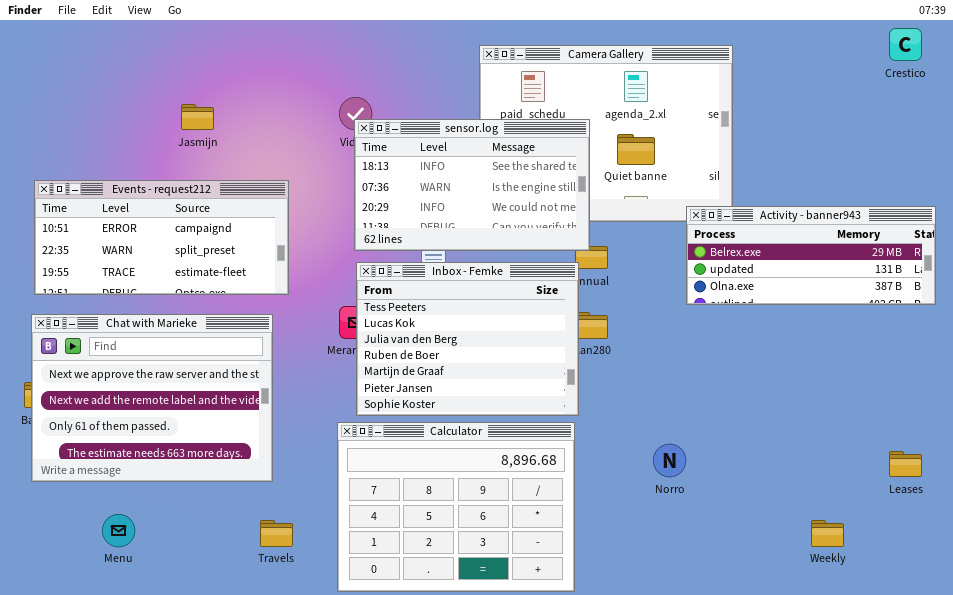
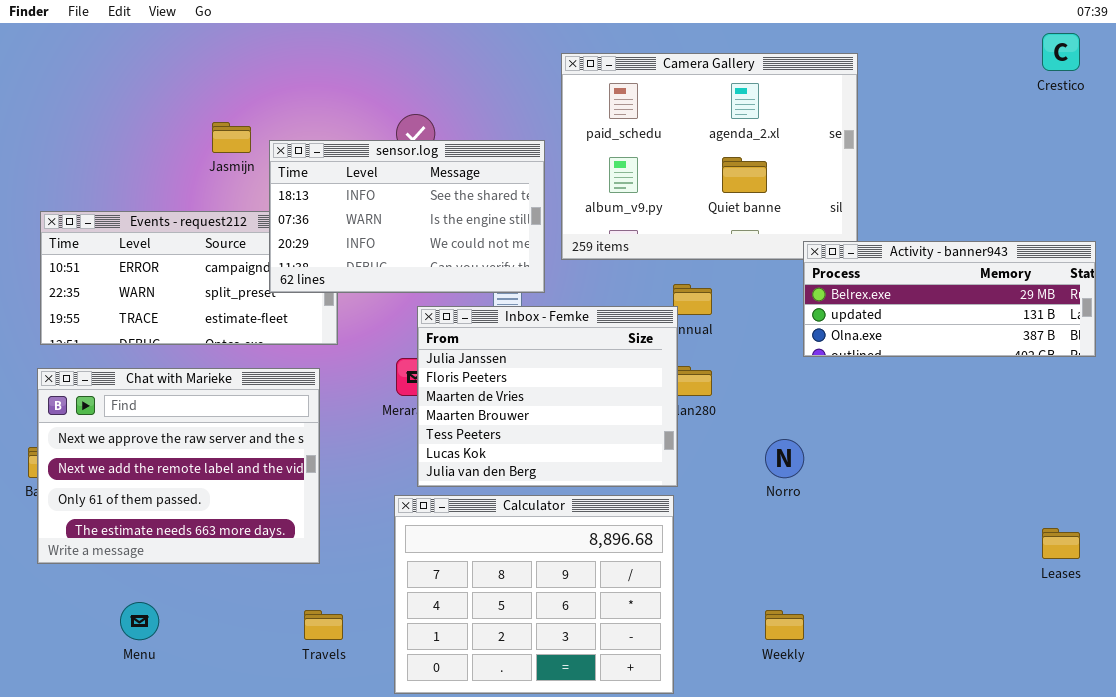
sensor.log: [354,119,590,251] -> [269,140,545,293], moved
Inbox - Femke: [356,262,579,416] -> [417,306,678,487], scrolled up 4 rows
Norro: [653,444,686,477] -> [765,439,804,478], moved
Weekly: [811,520,844,547] -> [765,610,804,640], moved

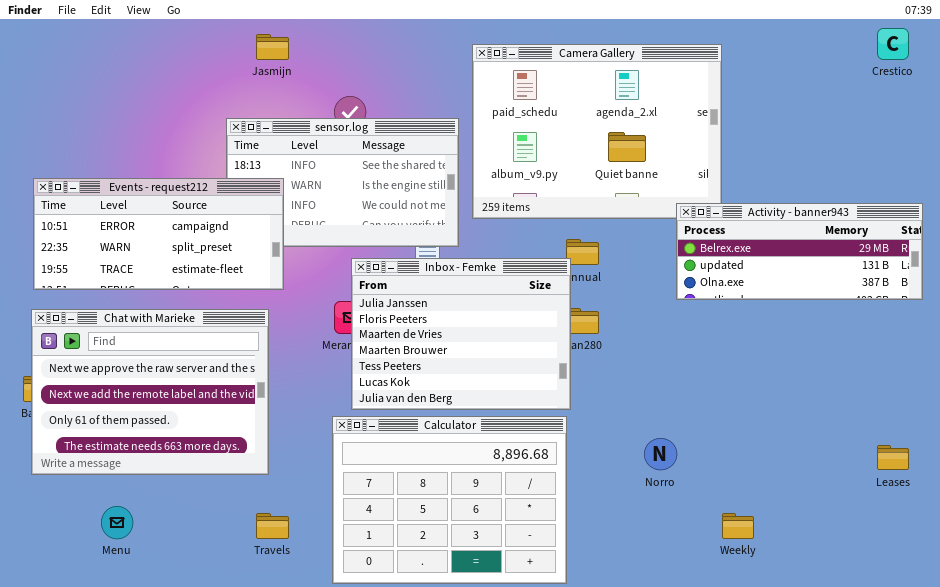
Jasmijn: [212,122,251,153] -> [256,34,289,60], moved
Events - request212: [40,211,338,345] -> [33,178,284,290], raised
Norro: [765,439,804,478] -> [644,438,677,470], moved
Weekly: [765,610,804,640] -> [722,513,754,539], moved

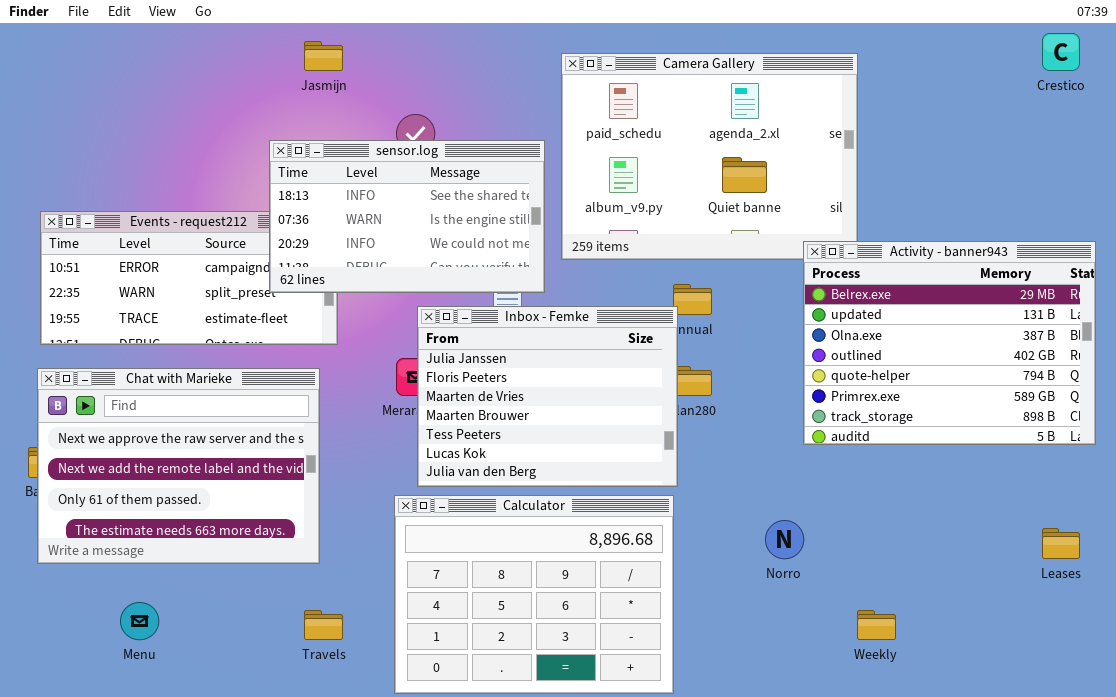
sensor.log: [226,118,459,247] -> [269,140,545,293], raised
Activity - banner943: [676,203,923,300] -> [803,241,1096,445], resized

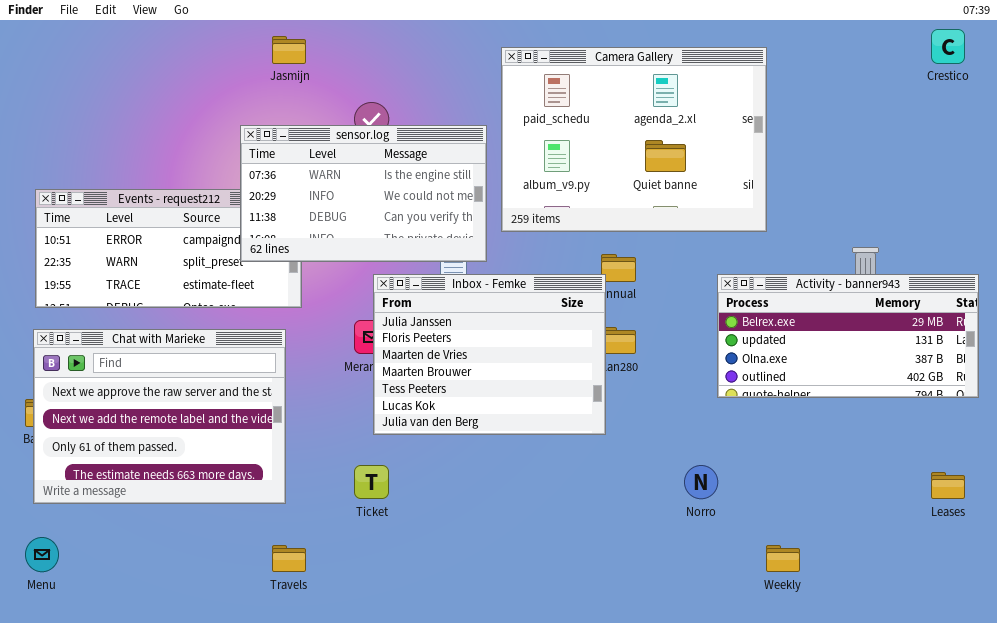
sensor.log: [269,140,545,293] -> [240,125,487,262], scrolled down 1 row
Activity - banner943: [803,241,1096,445] -> [717,274,979,398], resized
Calculator: [394,495,674,694] -> none, closed
Menu: [120,602,159,640] -> [25,537,59,572], moved

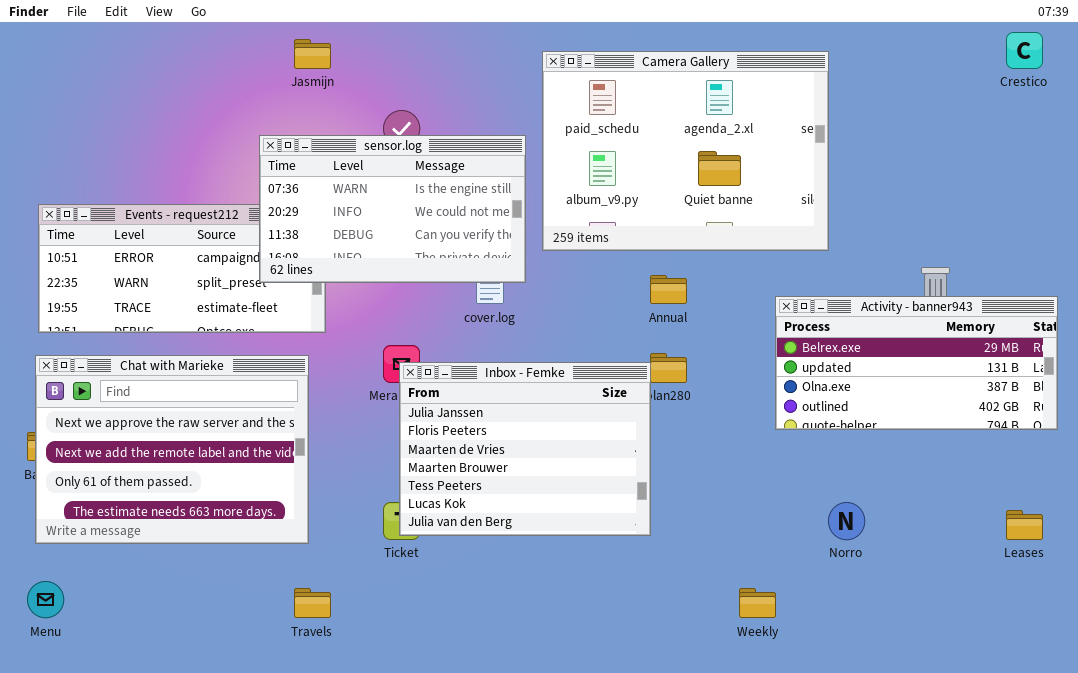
Inbox - Femke: [373,274,606,435] -> [399,362,651,536], moved
Norro: [684,465,718,499] -> [828,502,865,540], moved
Weekly: [766,545,800,572] -> [739,588,776,618], moved

